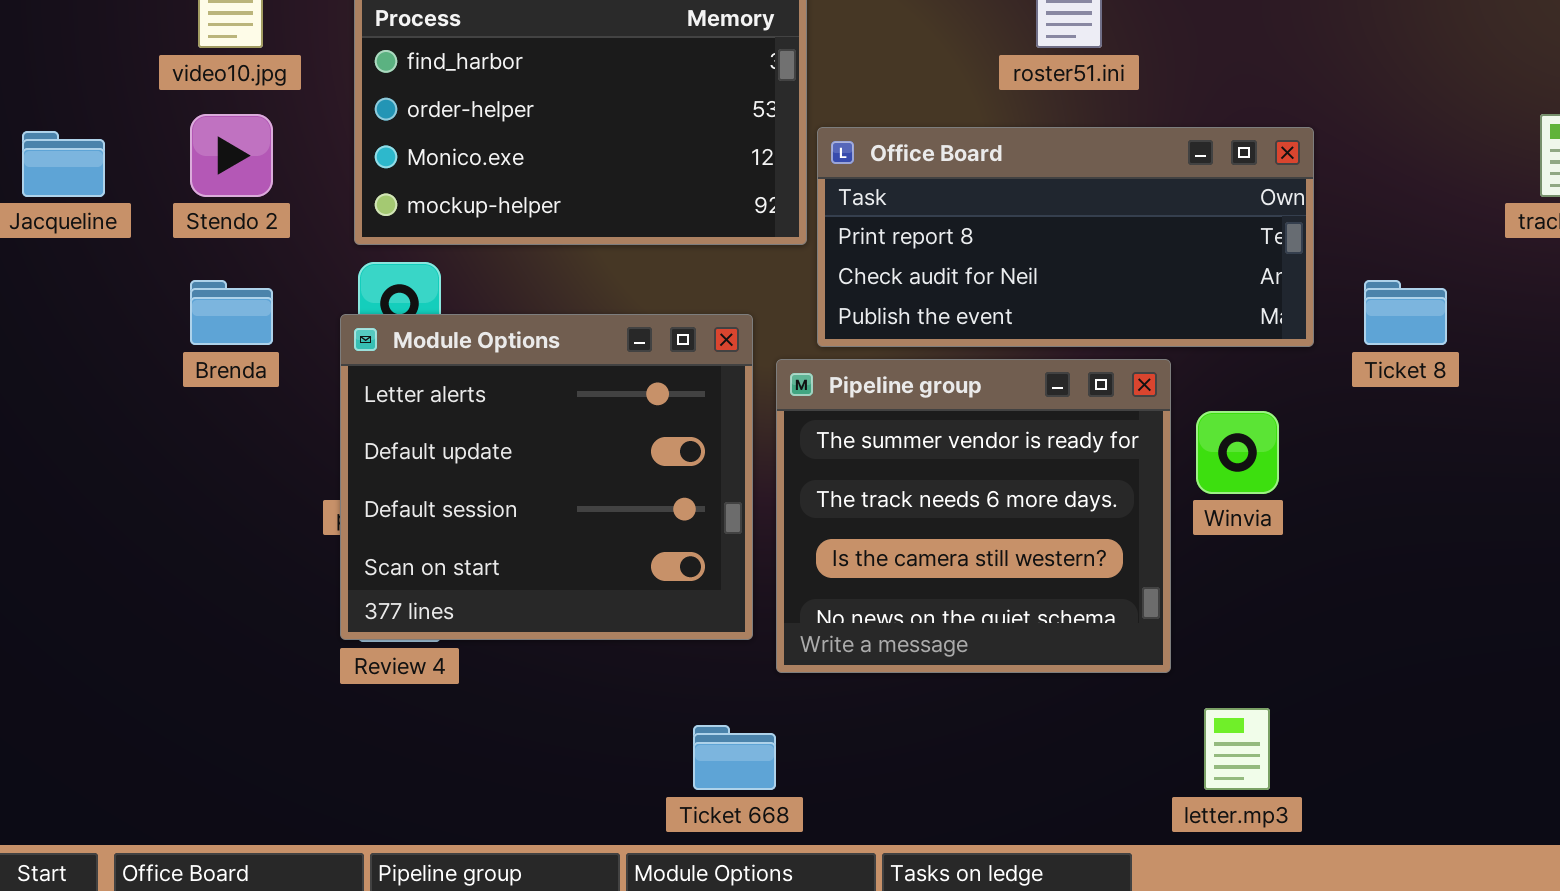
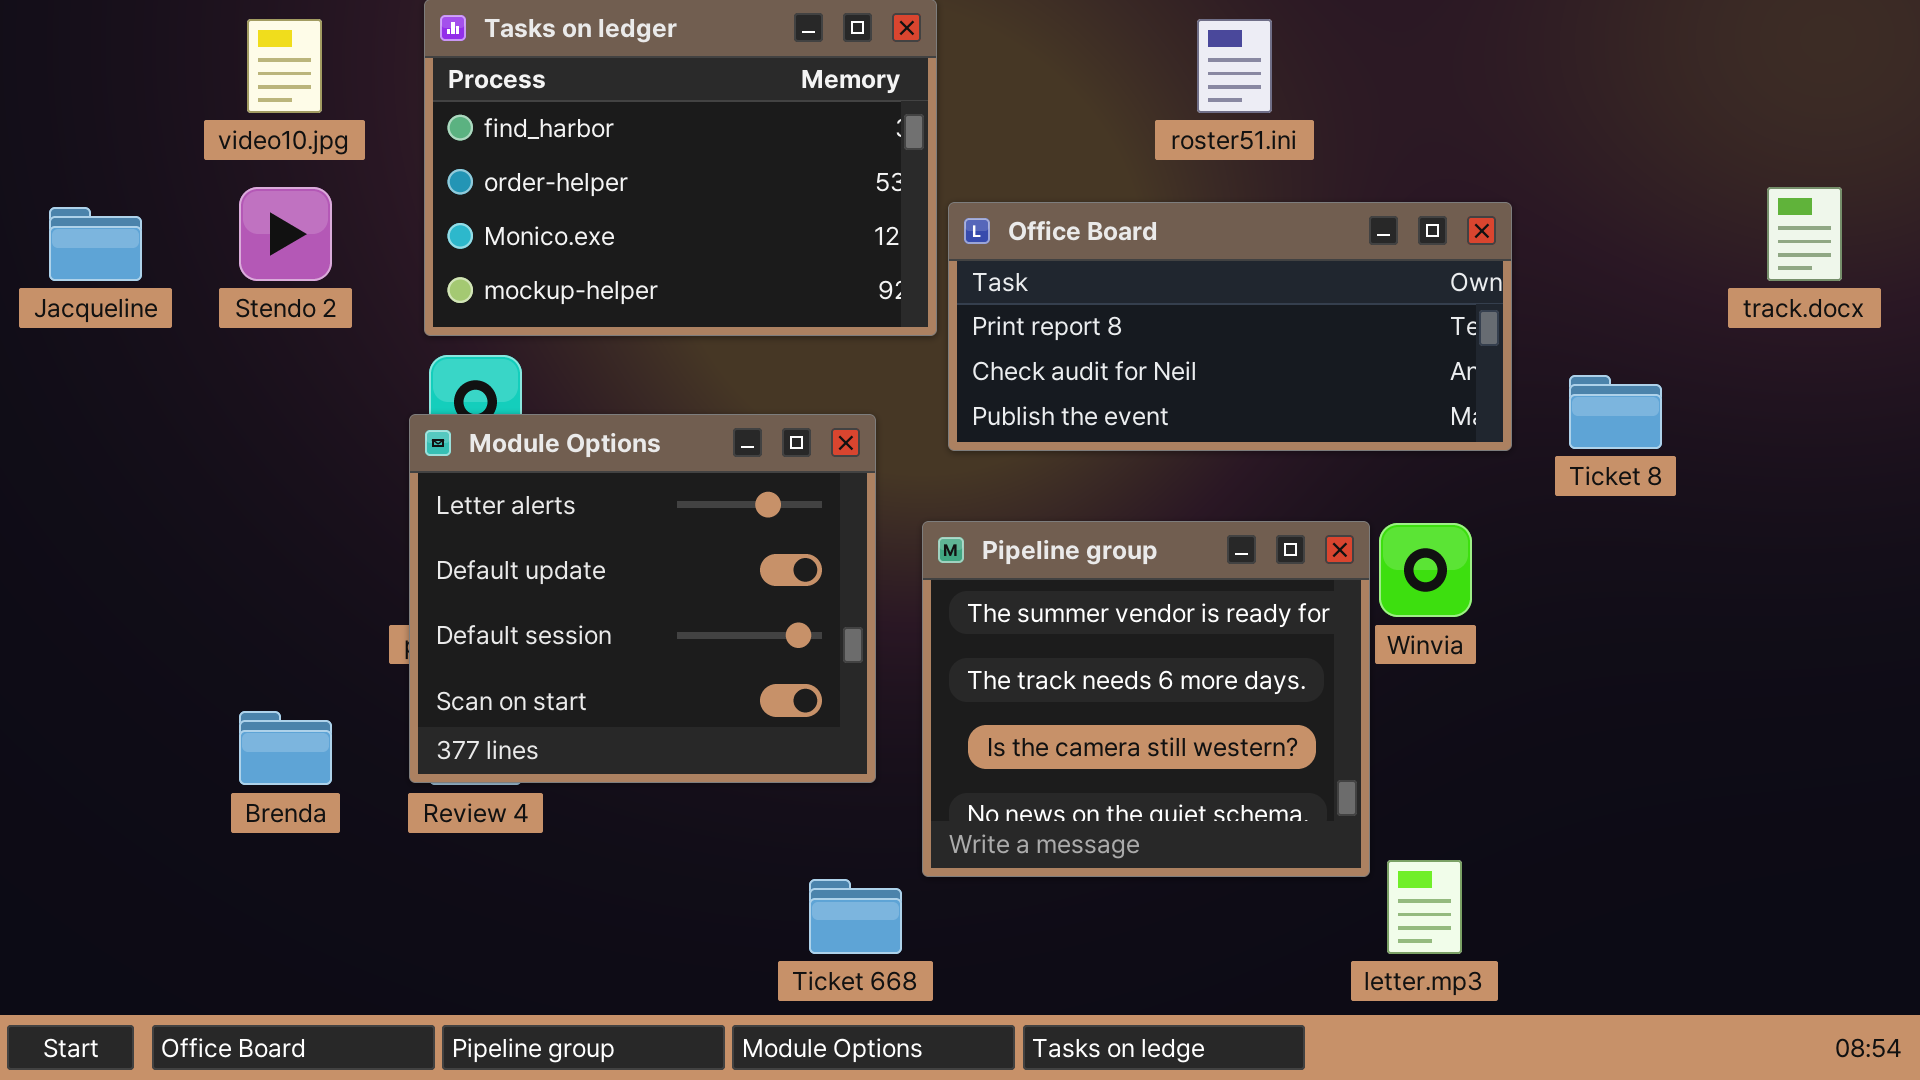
Brenda: [190,280,273,345] -> [239,711,332,785], moved
Pipeline group: [776,359,1171,673] -> [922,521,1370,877], moved

